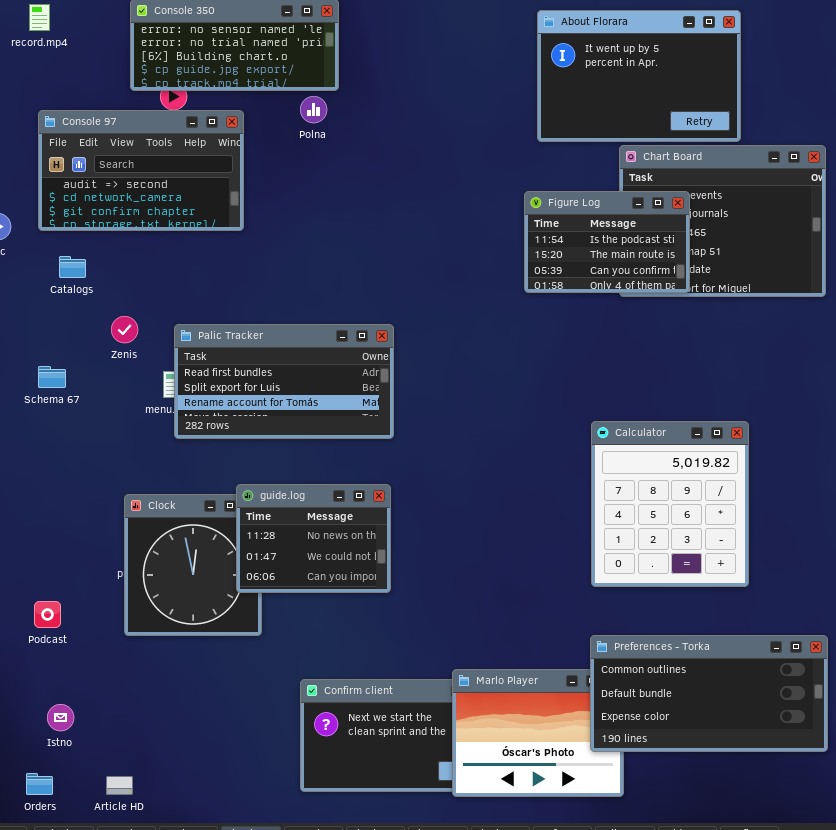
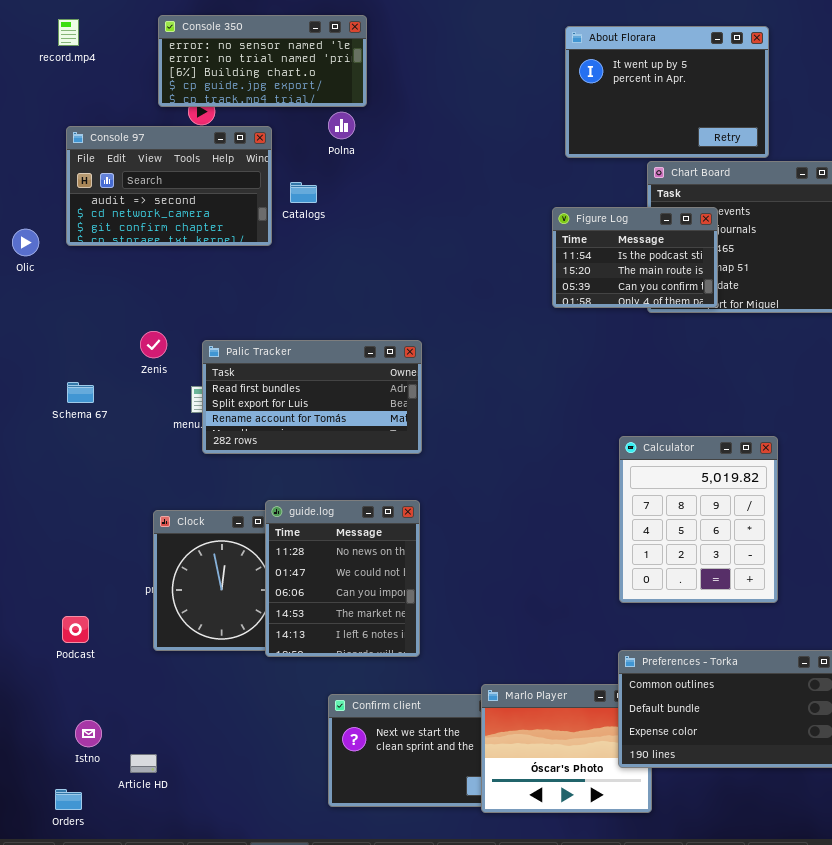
Catalogs: [59,256,86,278] -> [290,182,317,203], moved
guide.log: [236,484,391,593] -> [265,500,420,657], resized
Article HD: [106,776,133,795] -> [130,754,157,773], moved

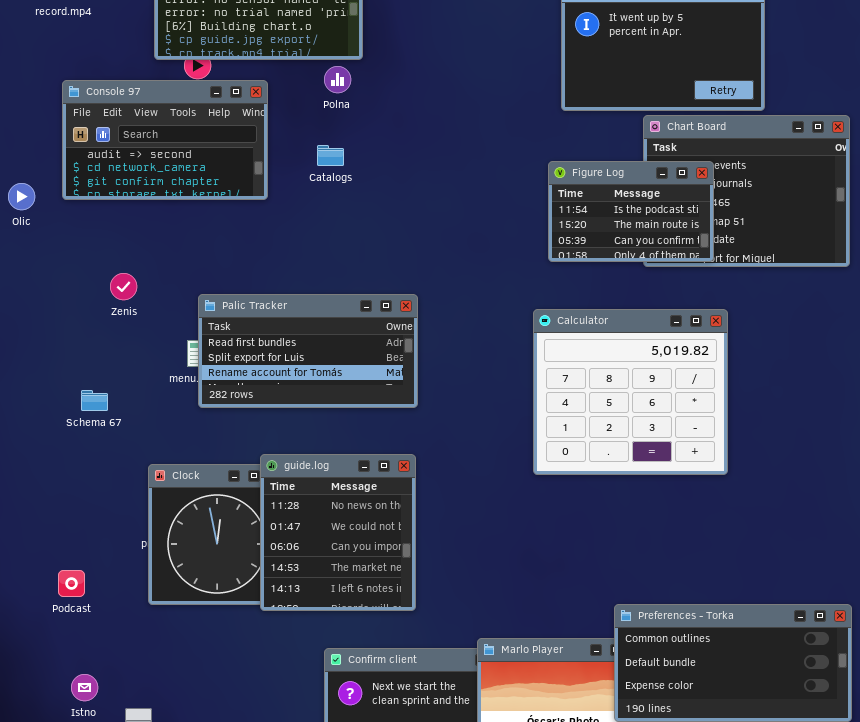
Catalogs: [290,182,317,203] -> [317,145,344,166], moved
Zenis: [140,331,167,358] -> [110,273,137,300], moved
Schema 67: [67,382,94,403] -> [81,390,108,411], moved
Calculator: [619,436,778,603] -> [533,309,728,475], moved, resized

